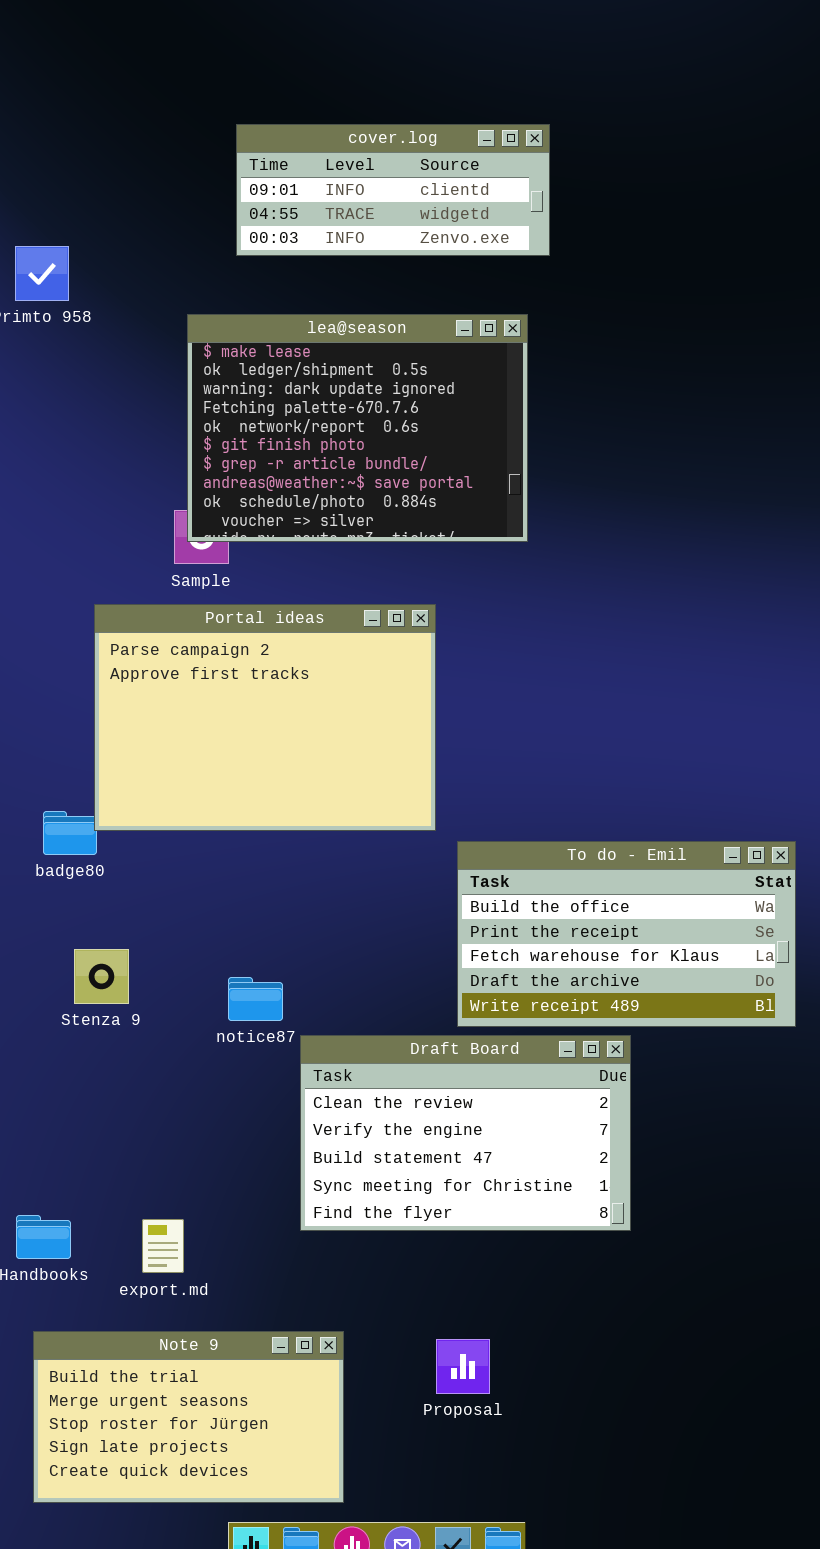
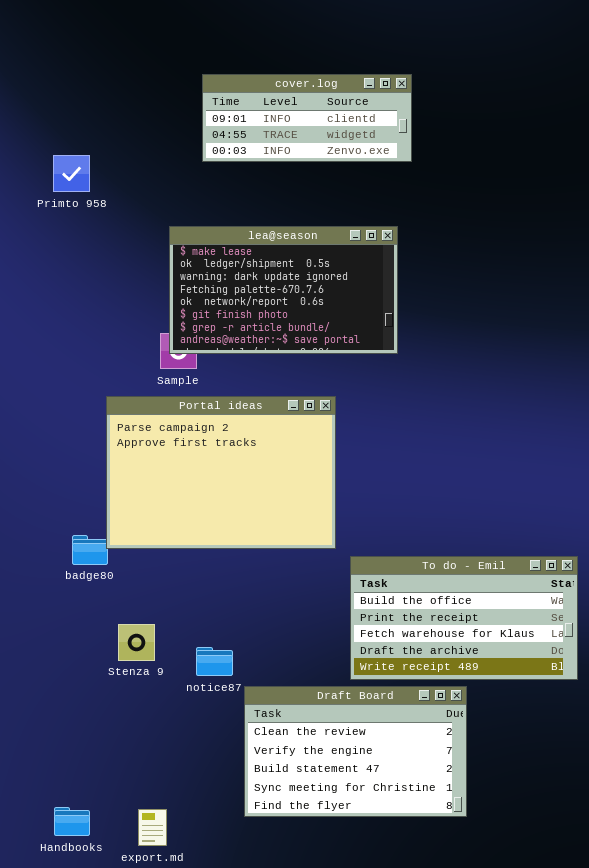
lea@season: [187,314,528,542] -> [169,226,398,354], resized
Stenza 9: [74,949,129,1004] -> [118,624,155,661], moved

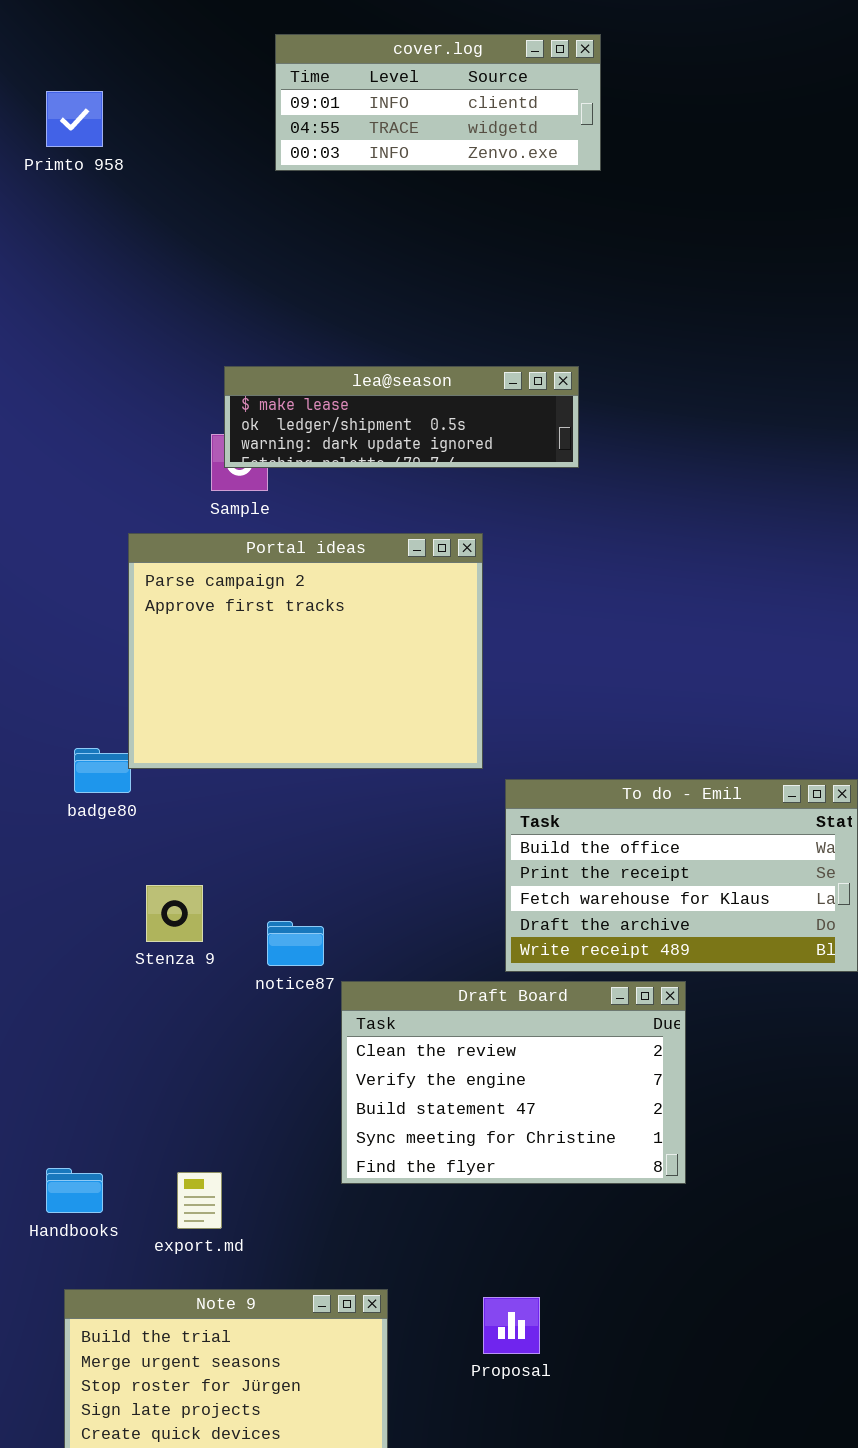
Primto 958: [53,155,90,192] -> [46,91,103,147], moved
lea@season: [169,226,398,354] -> [224,366,579,468], resized

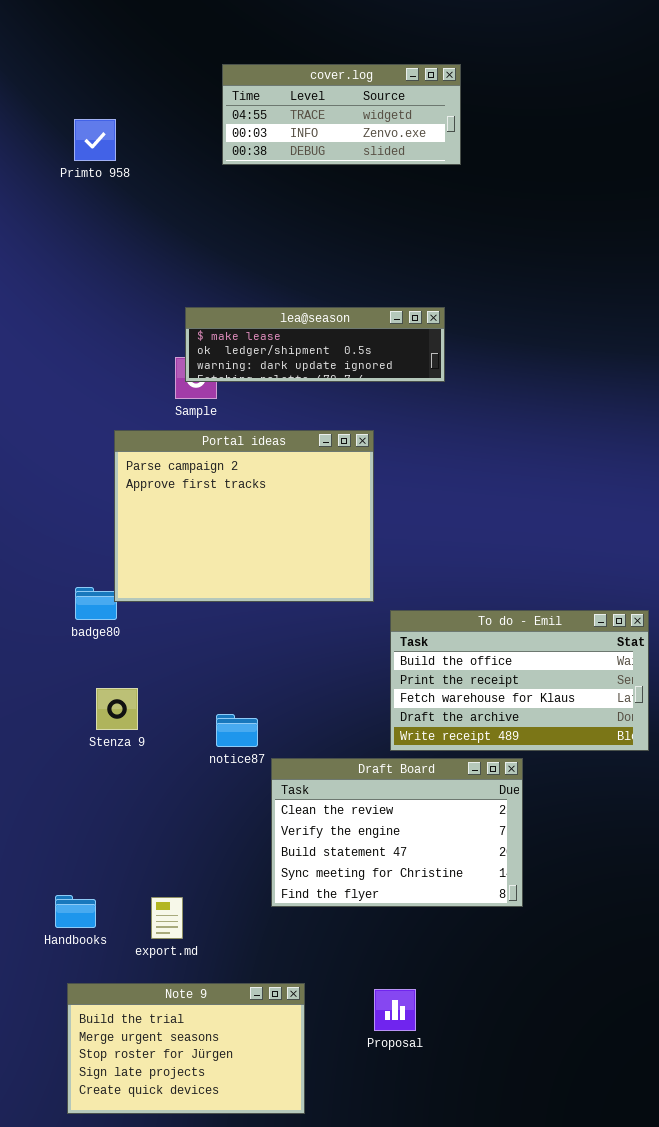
cover.log: [275,34,601,171] -> [222,64,461,165], scrolled down 1 row
Primto 958: [46,91,103,147] -> [74,119,116,161], moved
Stenza 9: [146,885,203,942] -> [96,688,138,730], moved

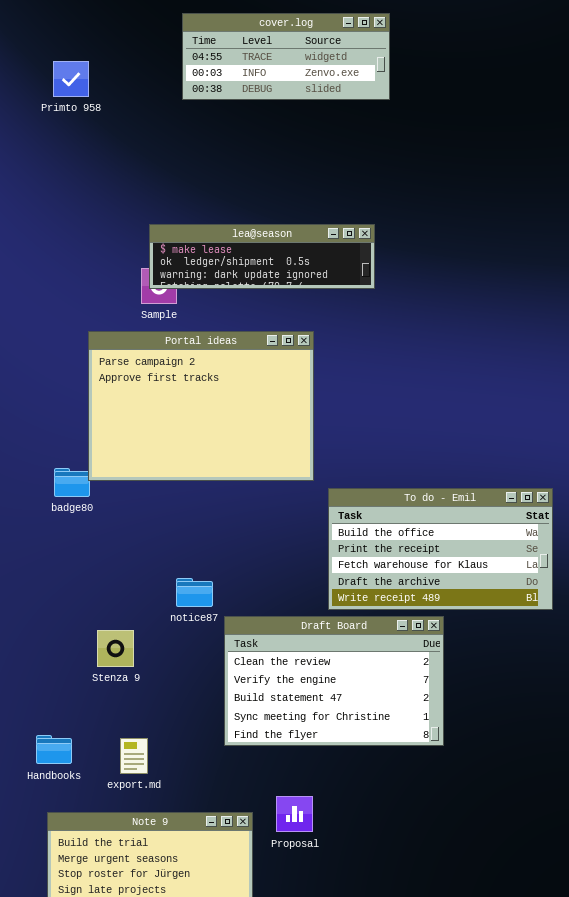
Stenza 9: [96,688,138,730] -> [97,630,134,667], moved
Proposal: [374,989,416,1031] -> [276,796,313,832], moved

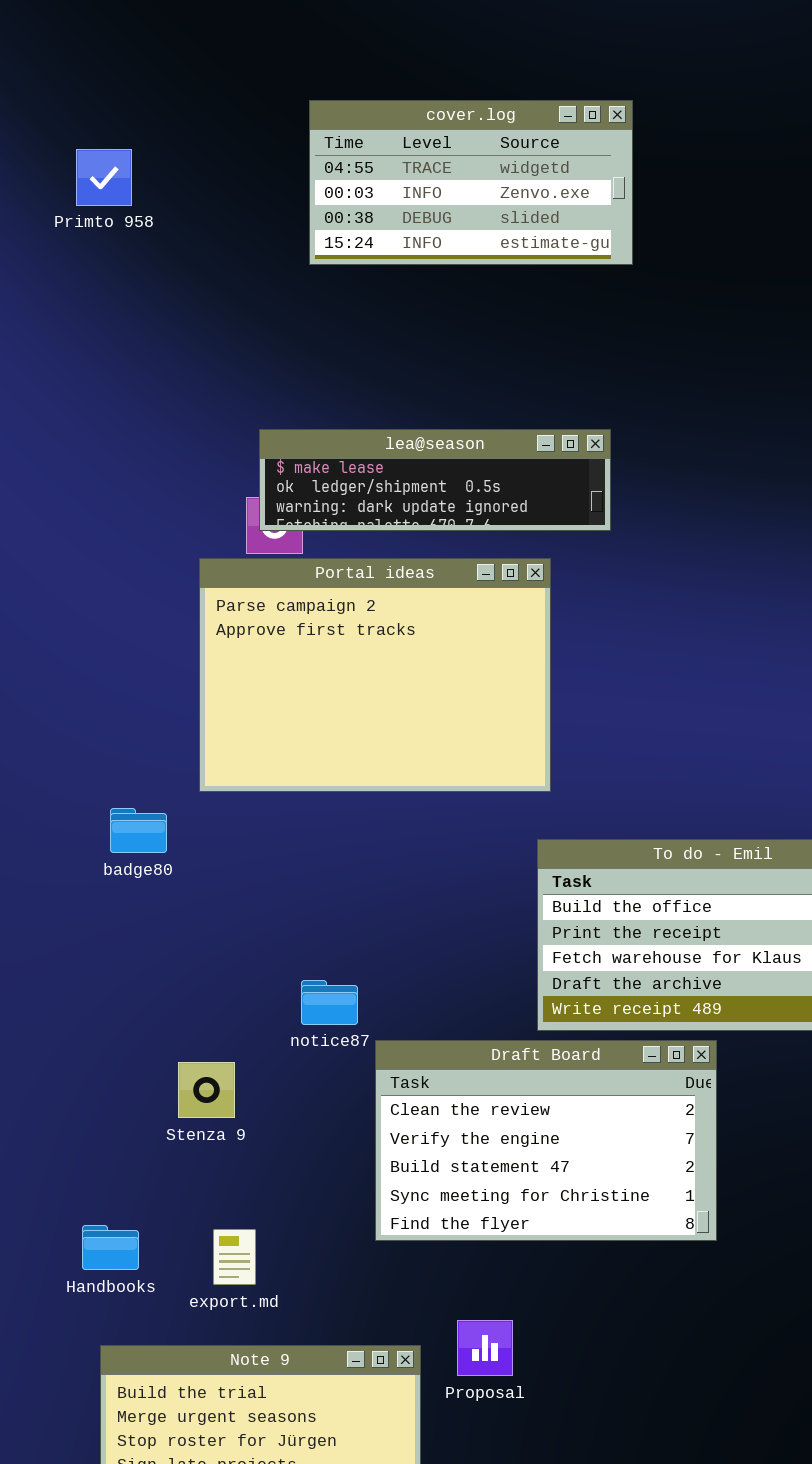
cover.log: [182,13,390,100] -> [309,100,633,265], resized
Primto 958: [53,61,89,97] -> [76,149,132,206], moved
Portal ideas: [88,331,314,481] -> [199,558,551,792], moved

